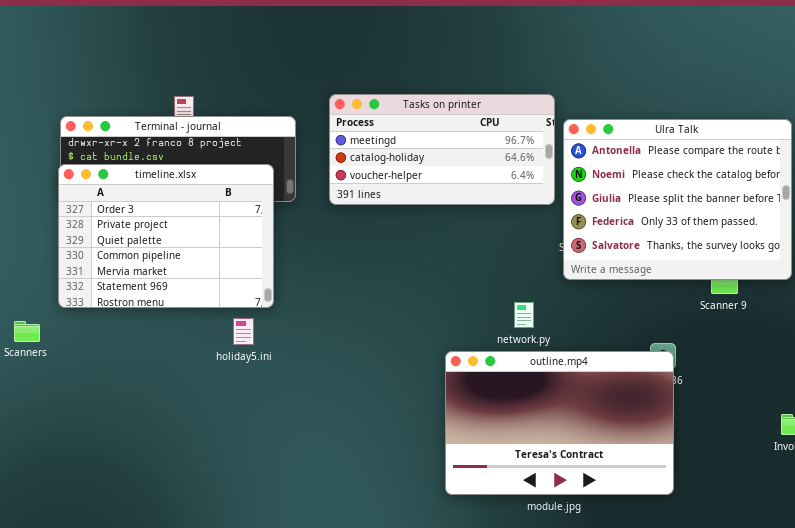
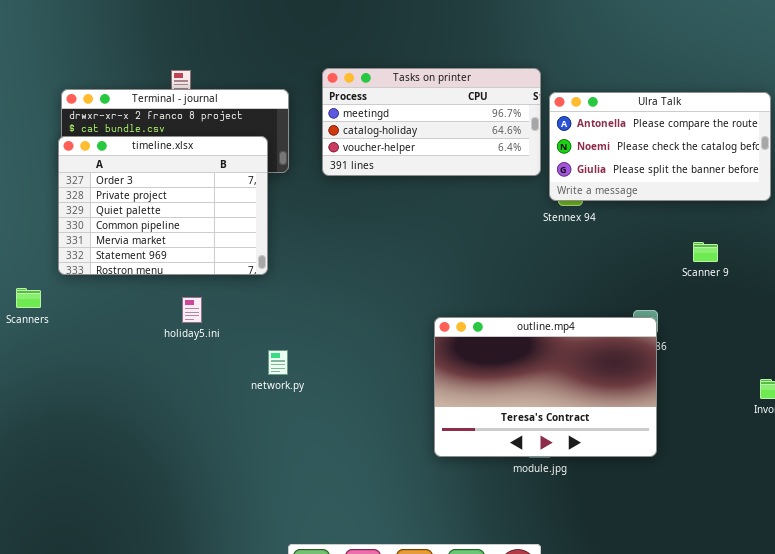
Ulra Talk: [563,119,792,280] -> [549,92,771,201], resized
network.py: [514,302,534,328] -> [268,350,288,375], moved
holiday5.ini: [233,318,254,345] -> [182,297,202,323], moved

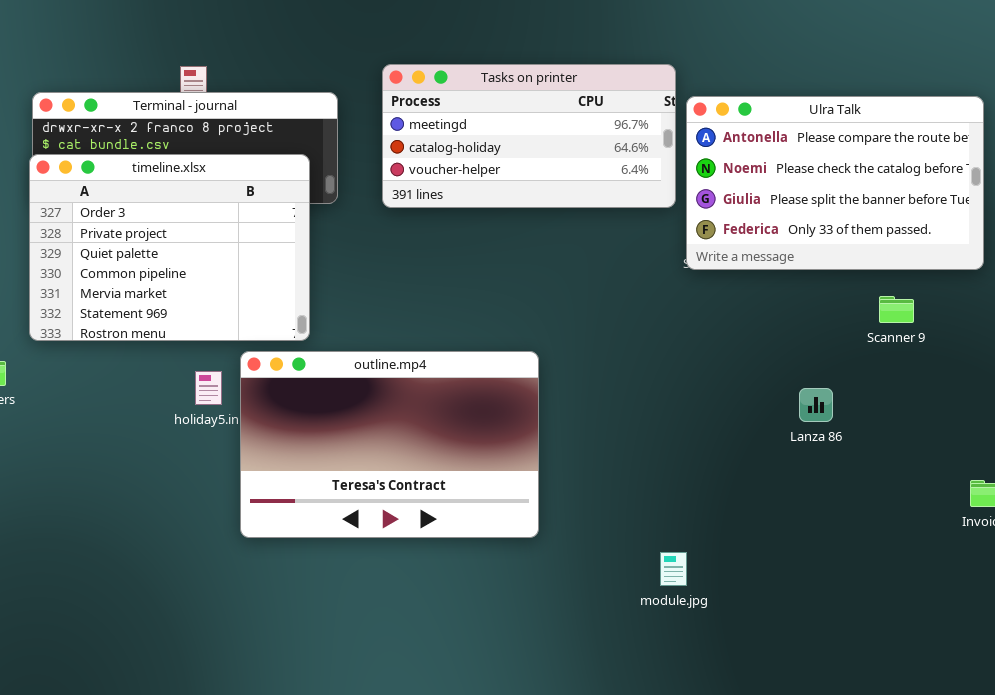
Ulra Talk: [549,92,771,201] -> [686,96,984,270], resized
outline.mp4: [434,317,657,457] -> [240,351,539,538], moved

